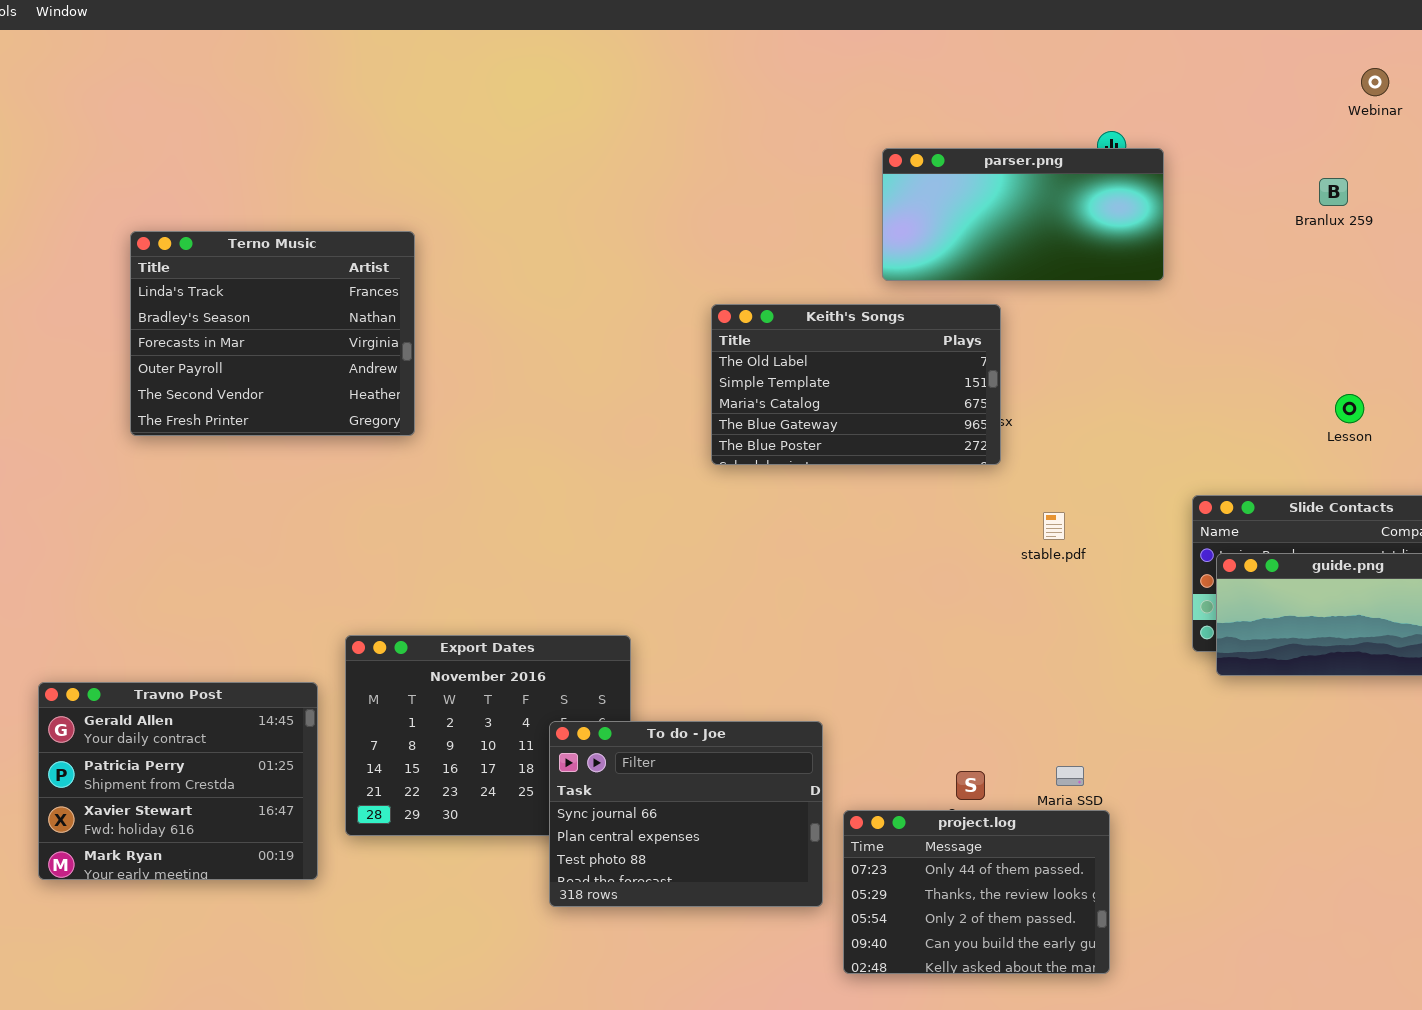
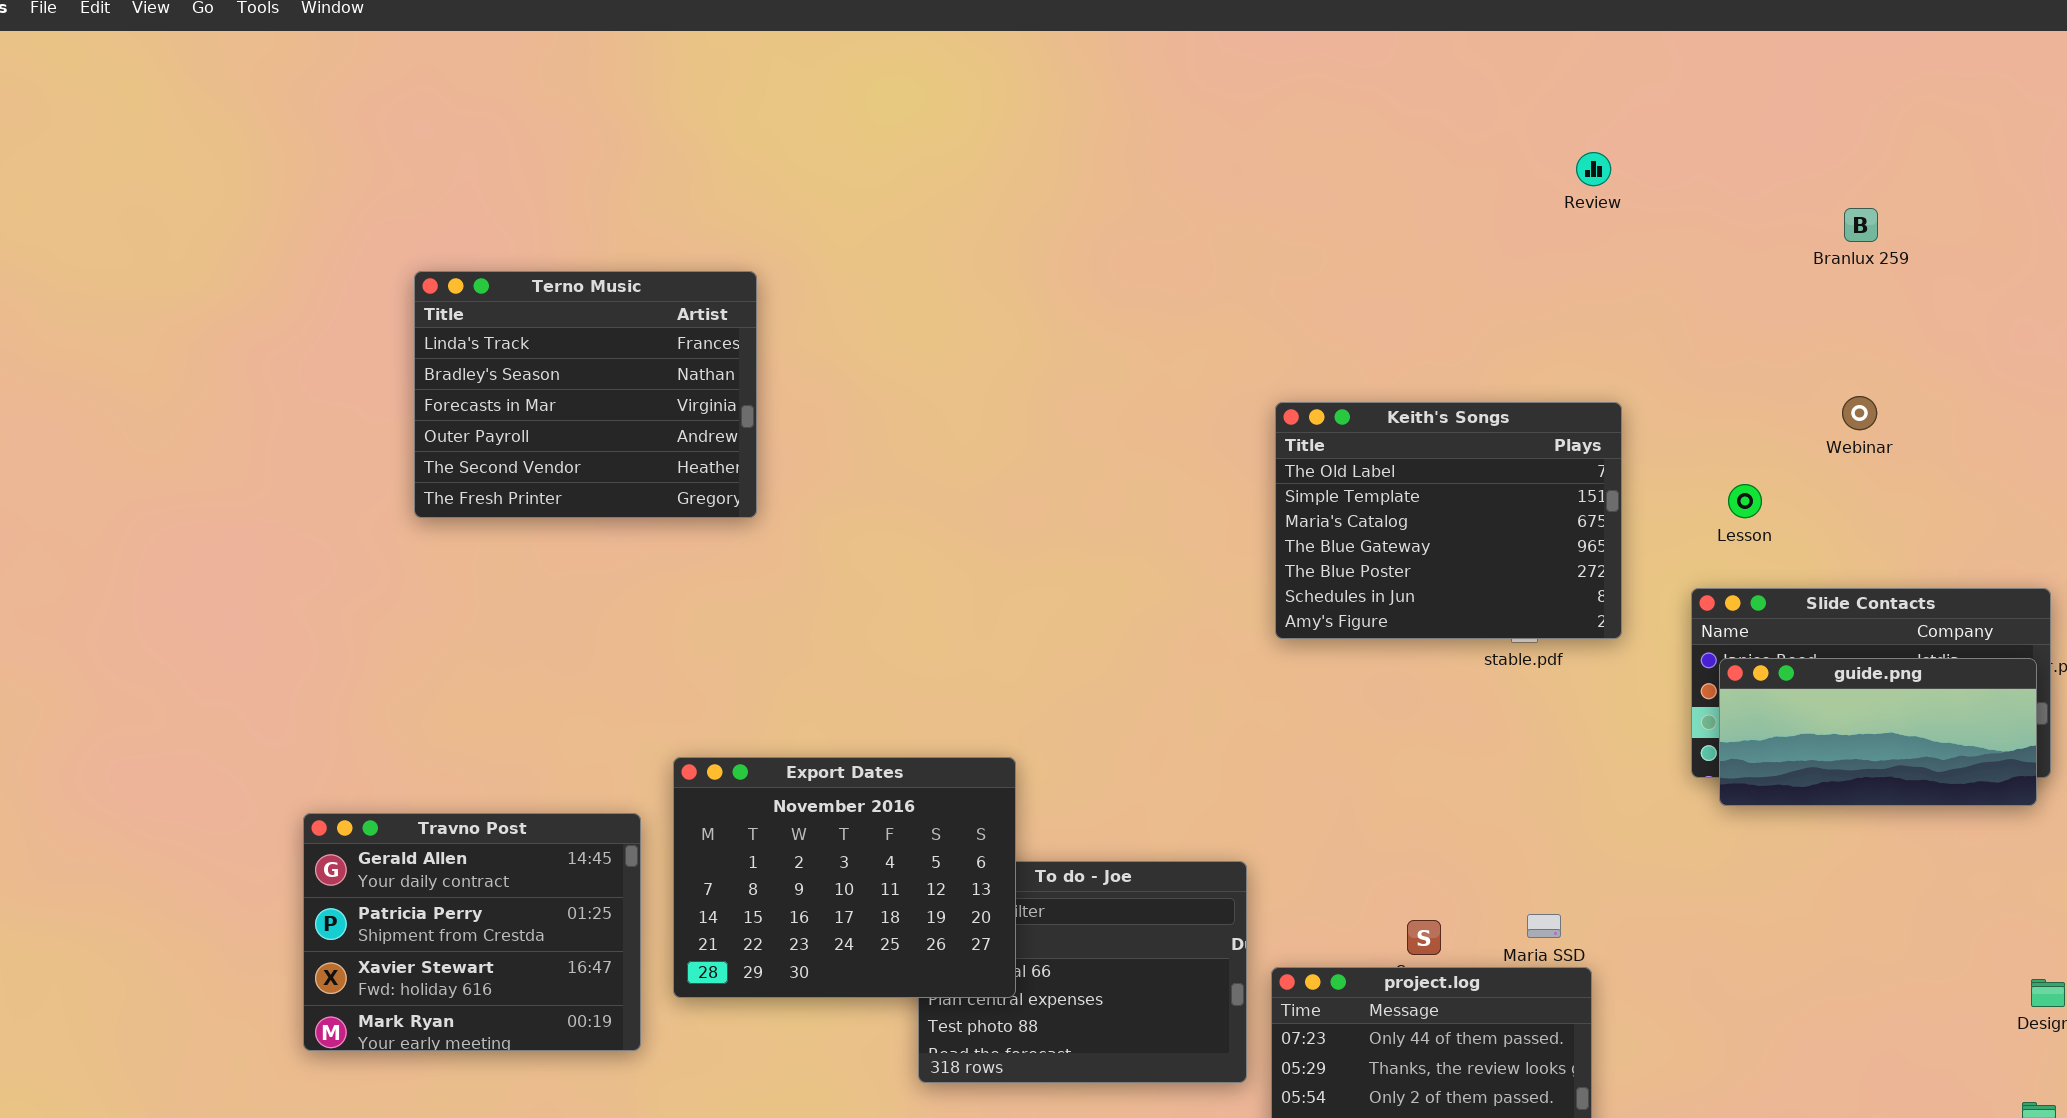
Webinar: [1361,68,1389,96] -> [1842,396,1877,430], moved
parser.png: [882,148,1164,281] -> none, closed
Keith's Songs: [711,304,1001,465] -> [1275,402,1622,639], moved, resized
Lesson: [1335,394,1364,423] -> [1728,484,1762,518], moved
Export Dates: [345,635,631,836] -> [673,757,1016,998], raised

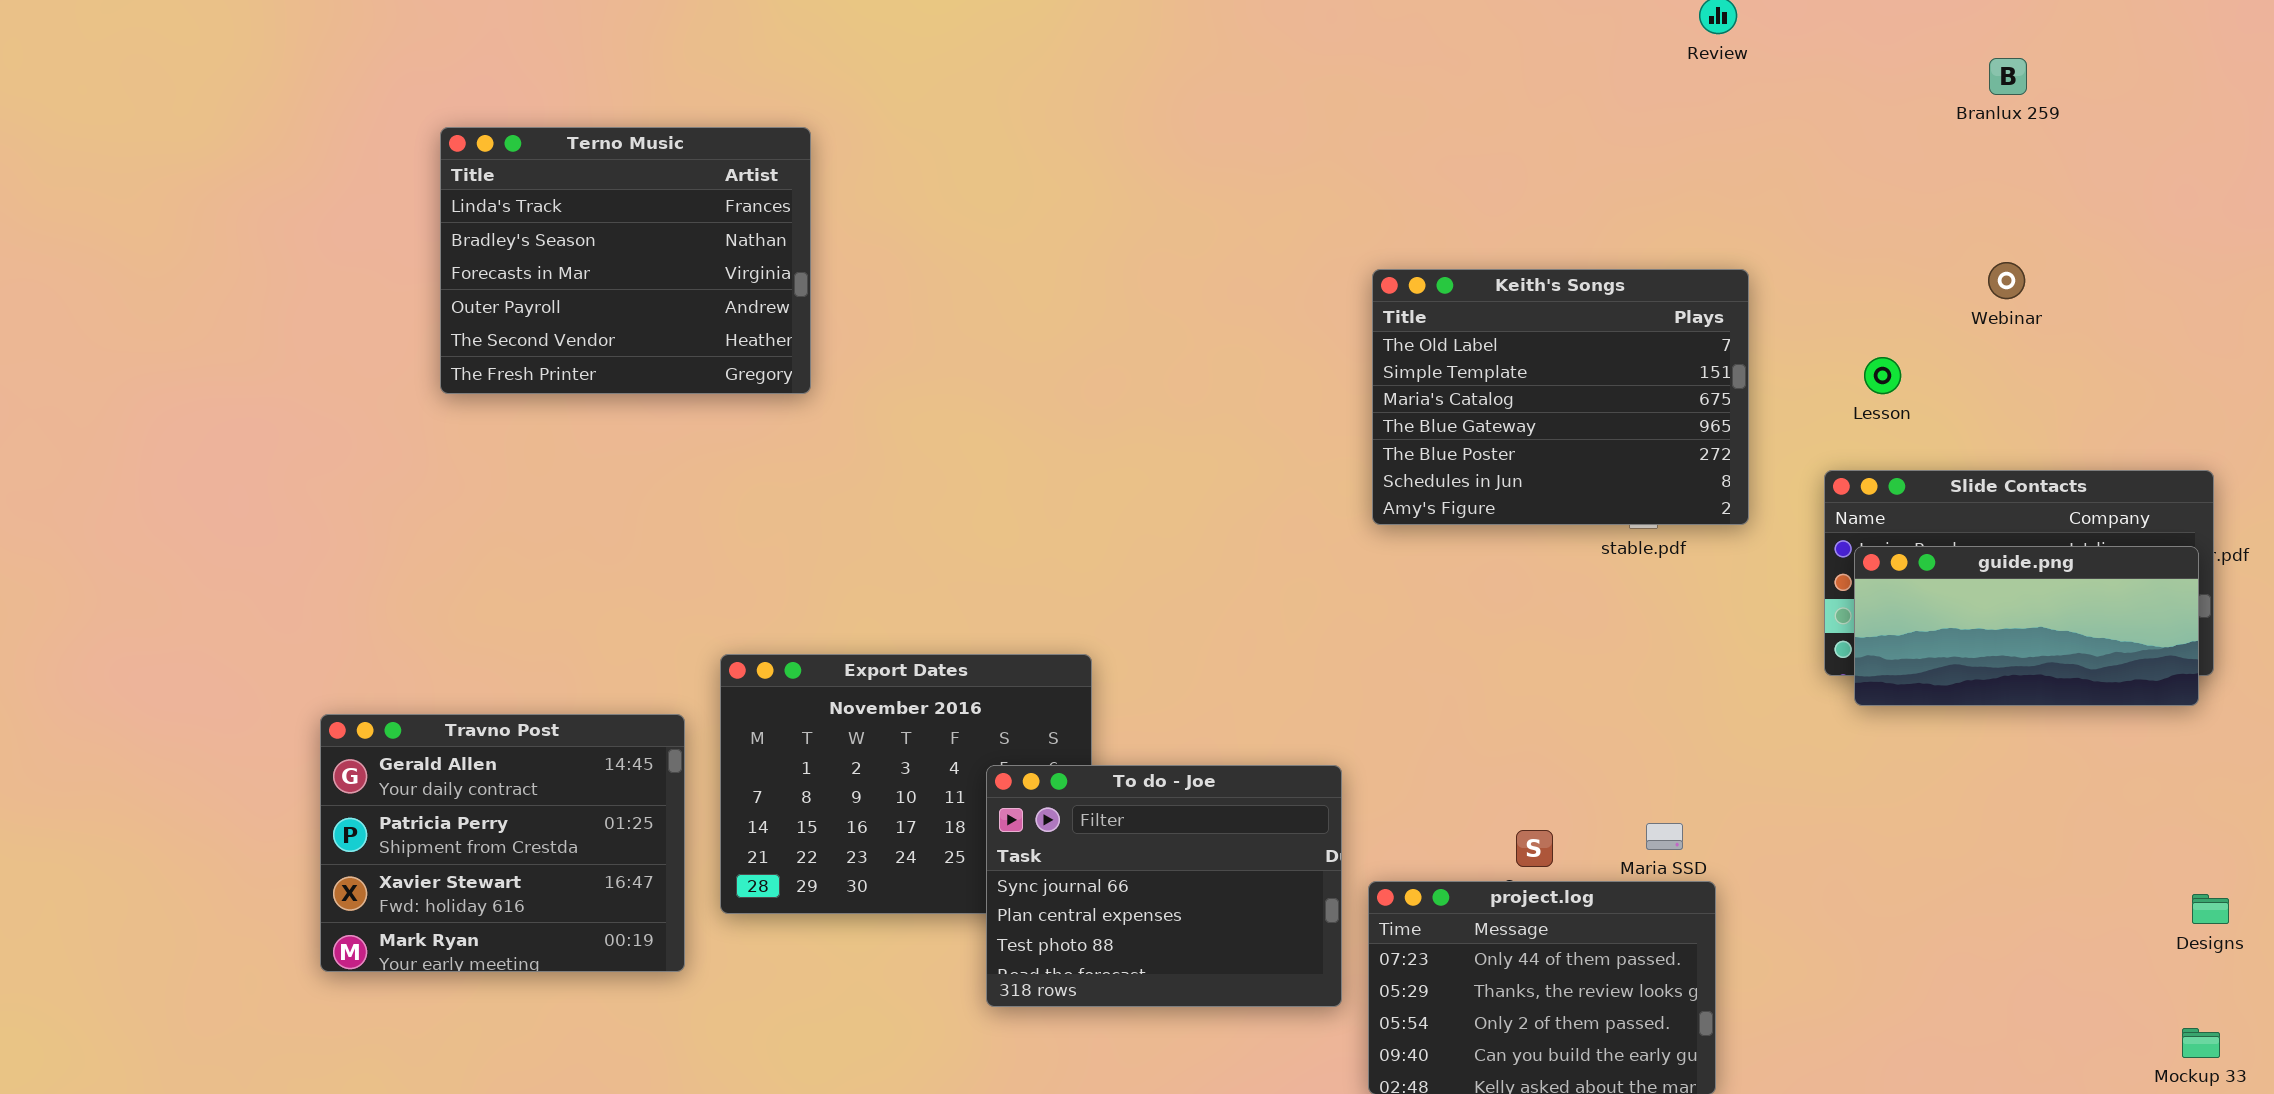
To do - Joe: [918,861,1247,1083] -> [986,765,1342,1007], raised

